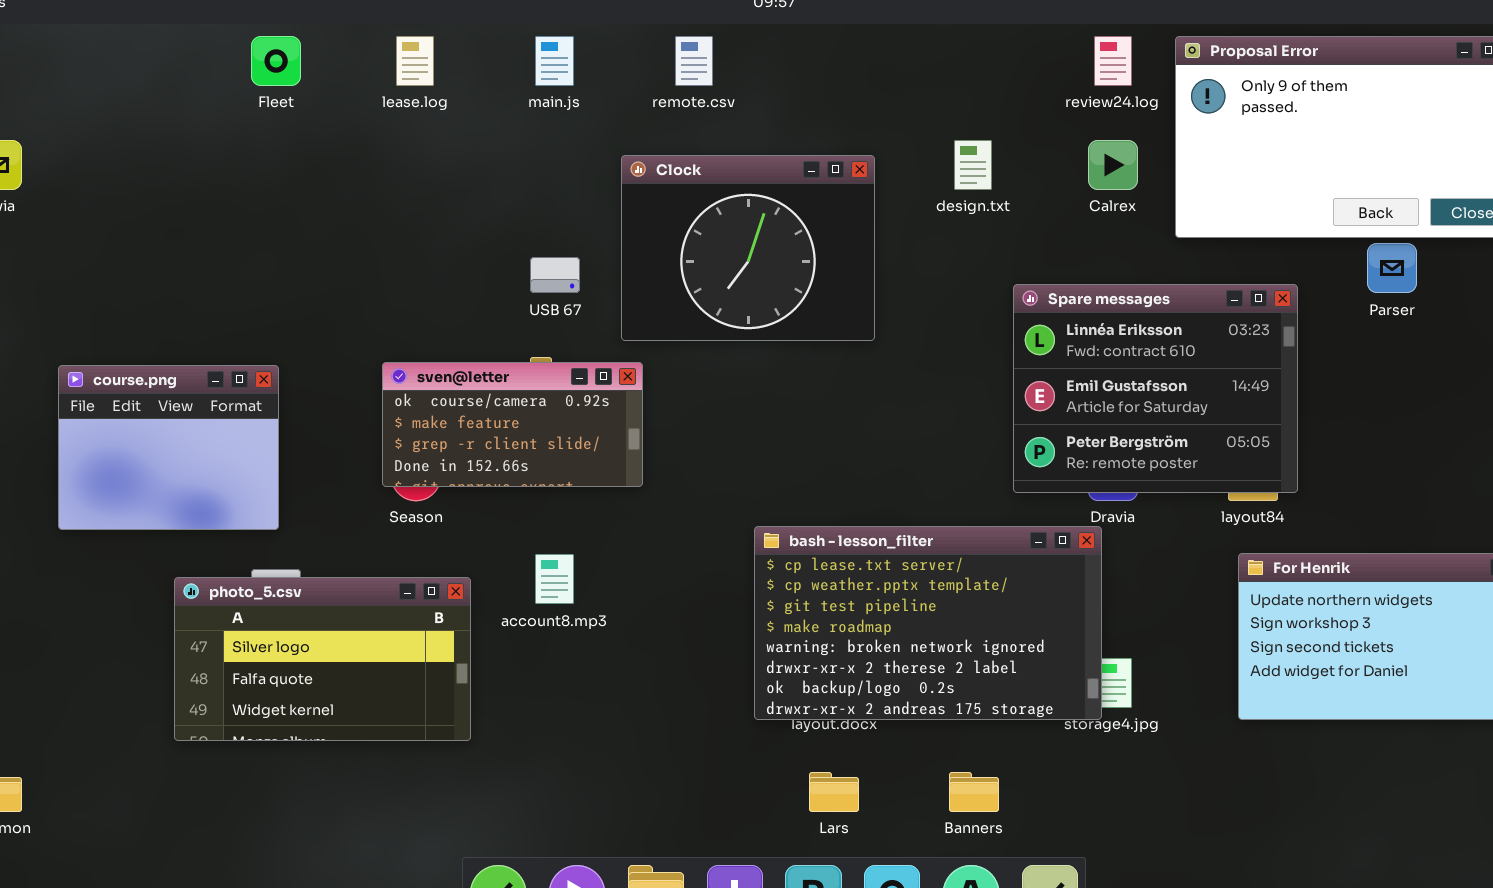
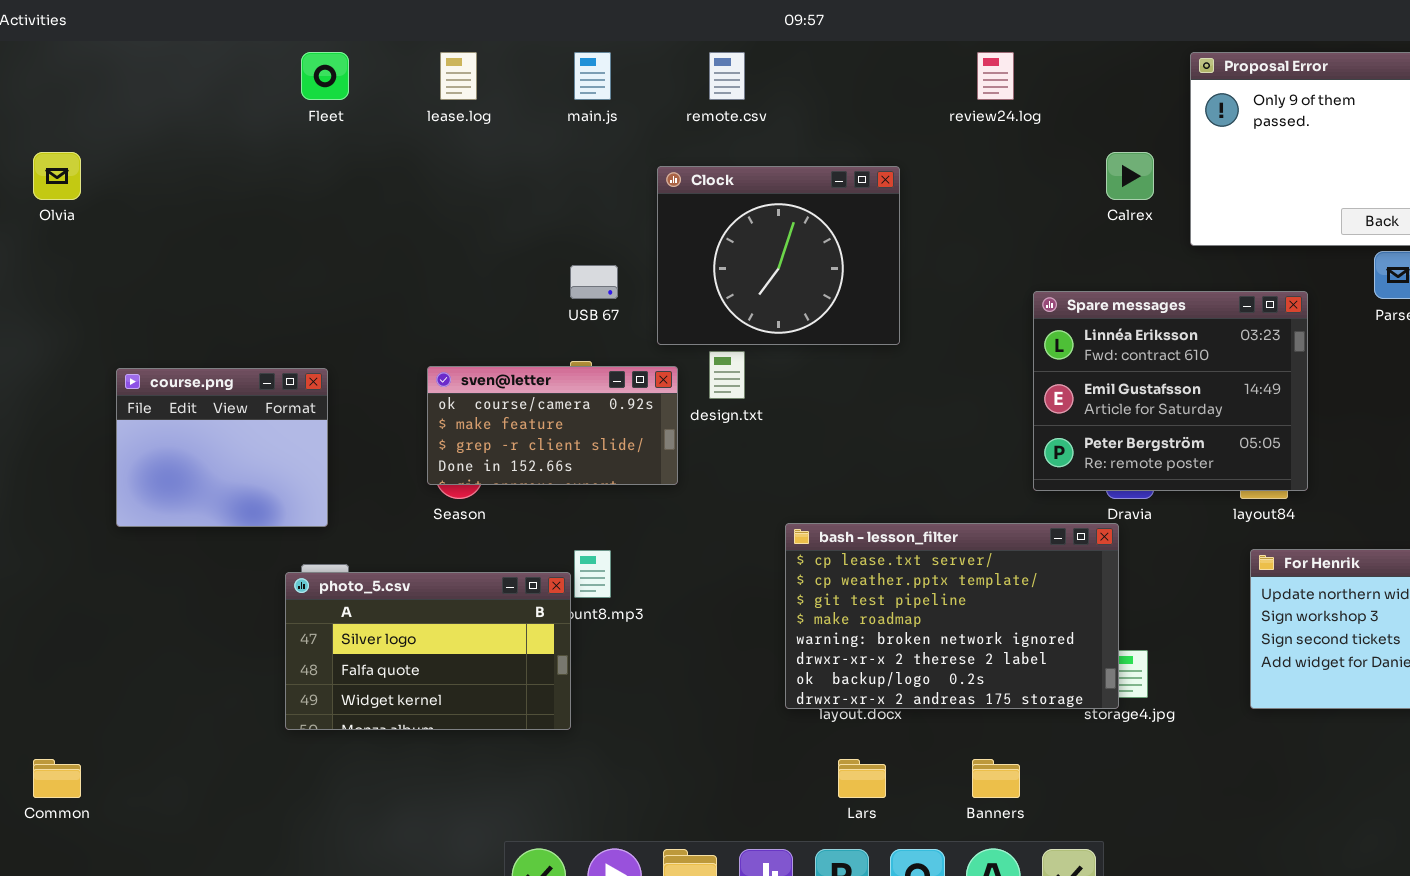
review24.log: [1094,36,1132,86] -> [977,52,1014,100], moved
design.txt: [954,140,992,190] -> [709,351,745,399], moved
photo_5.csv: [174,577,471,741] -> [285,572,571,730], moved

